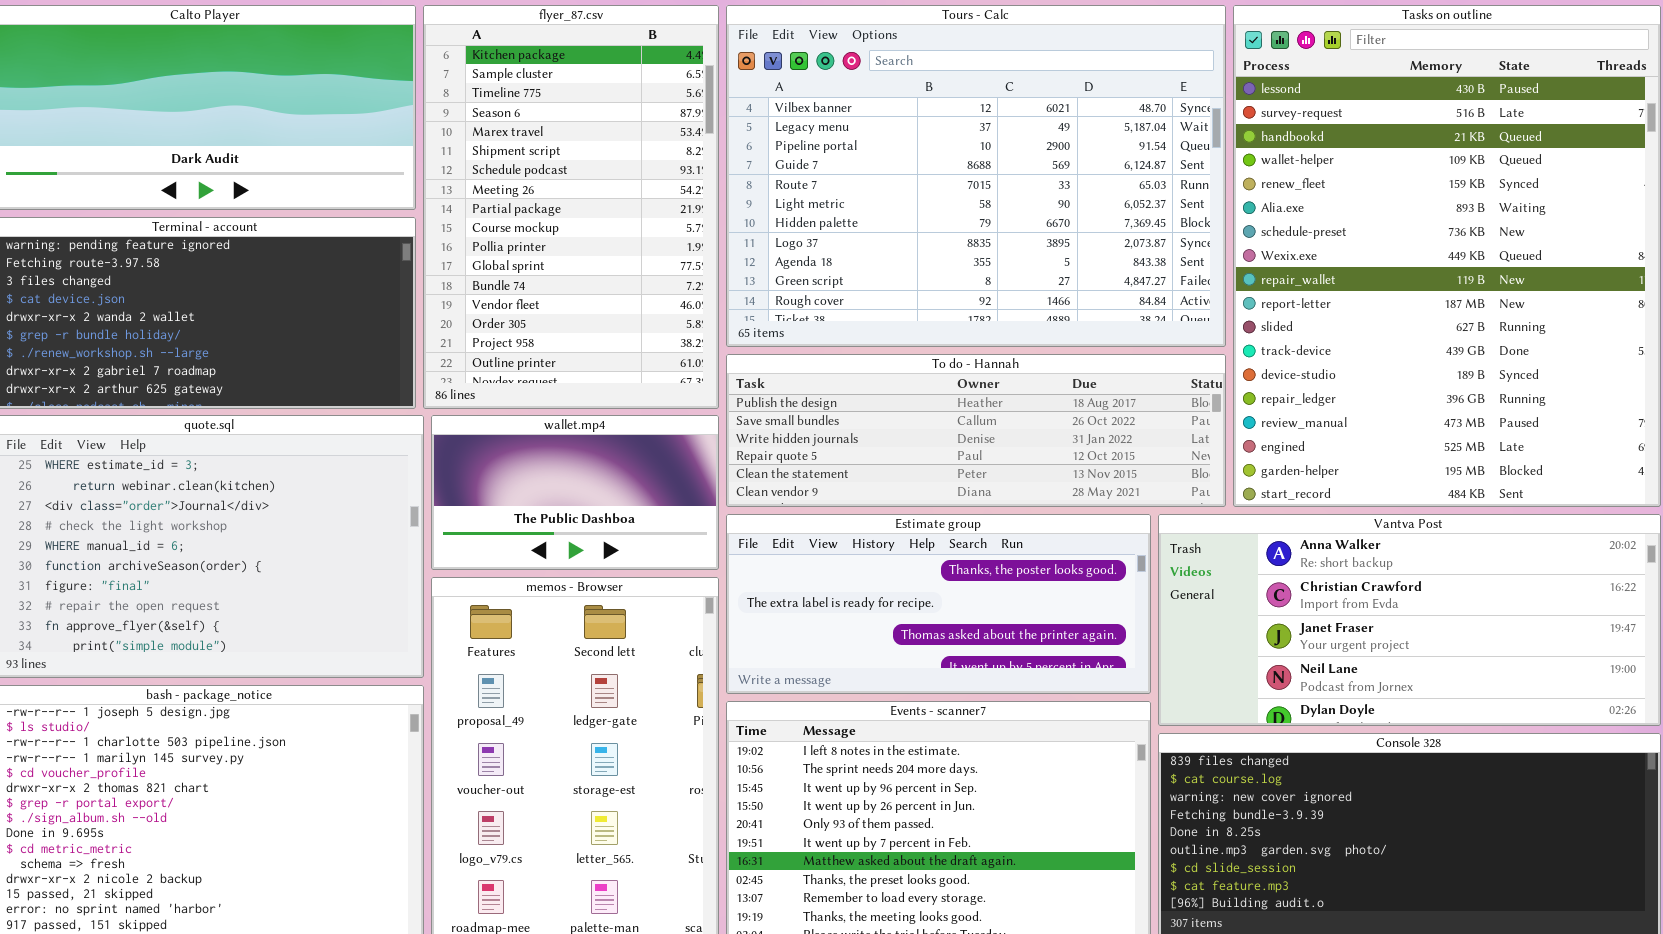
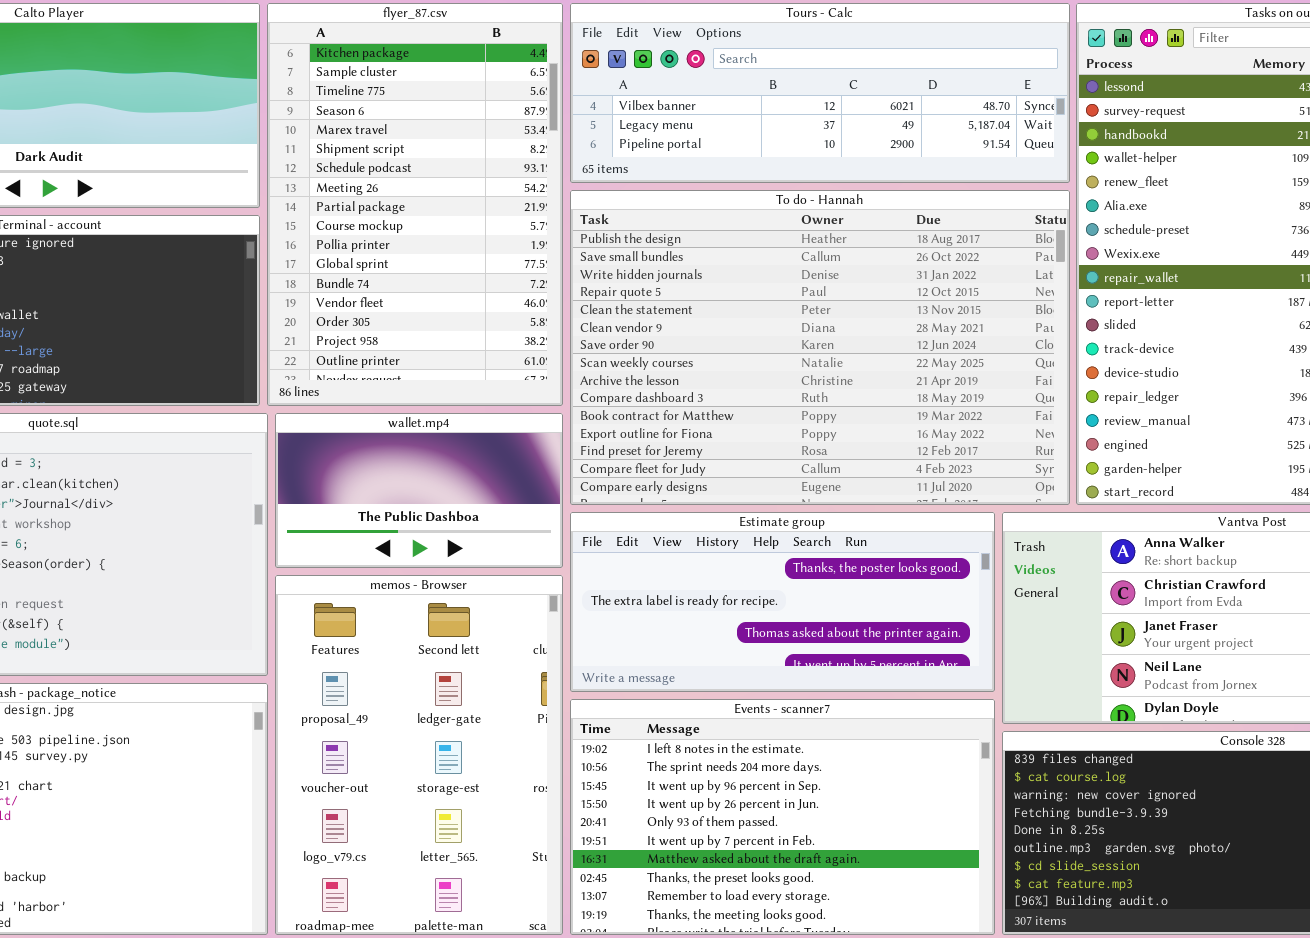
Tours - Calc: [726,5,1226,347] -> [570,3,1070,183], resized
To do - Hannah: [726,354,1226,507] -> [570,190,1070,505], resized

